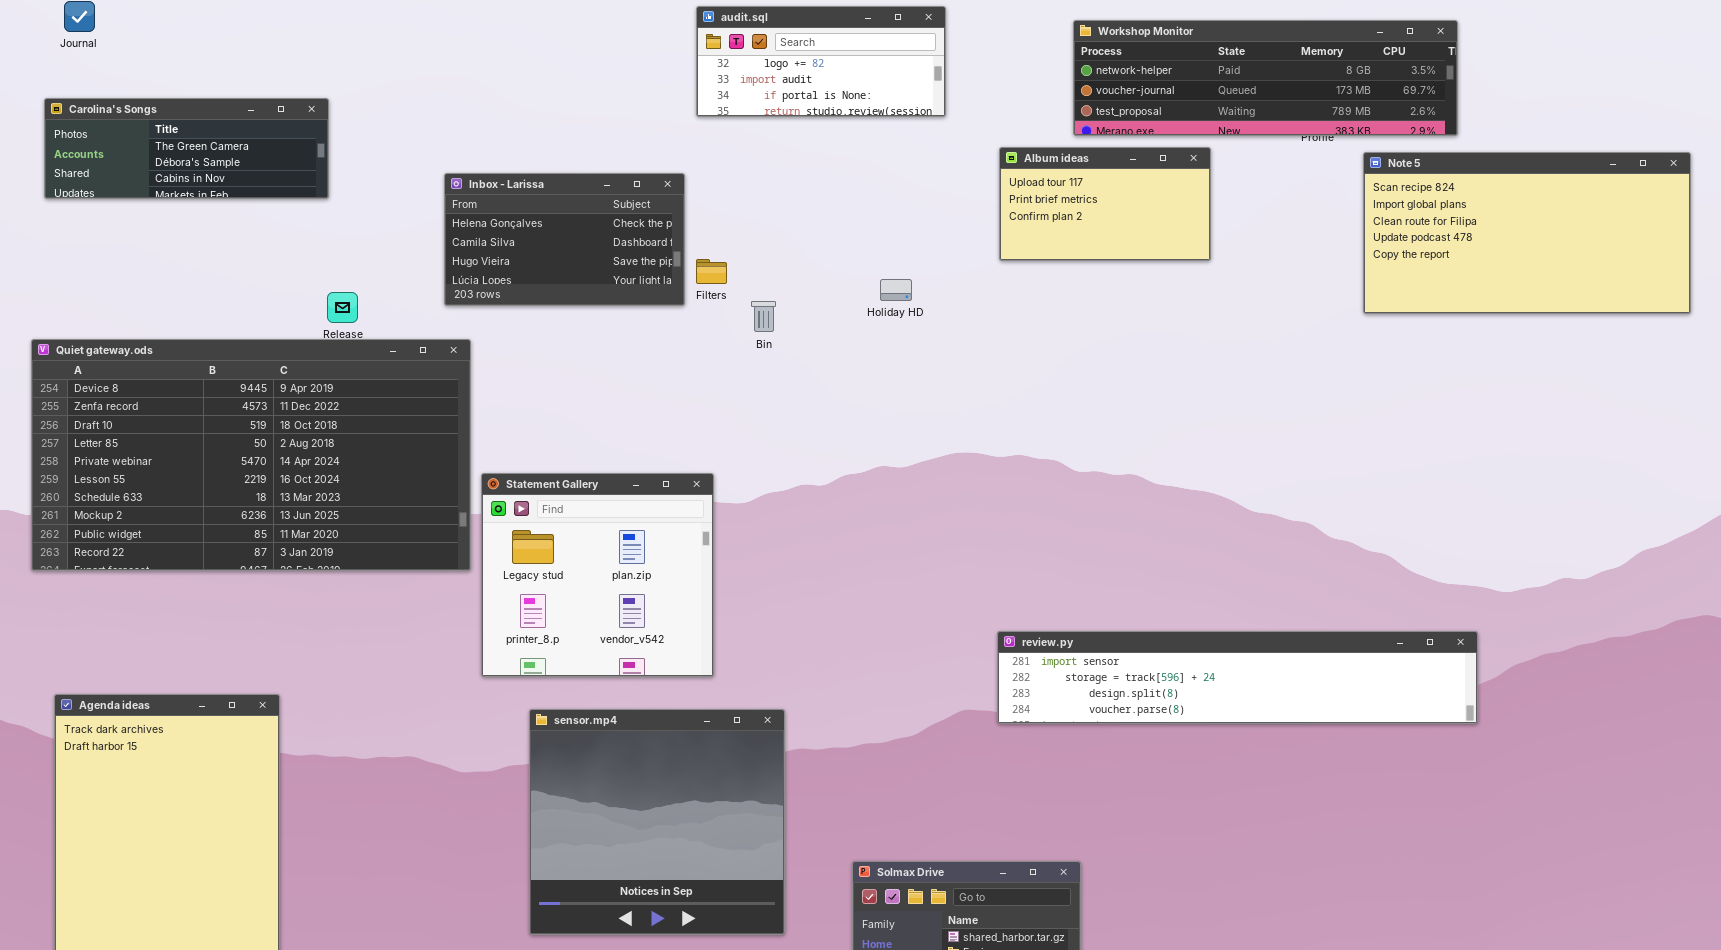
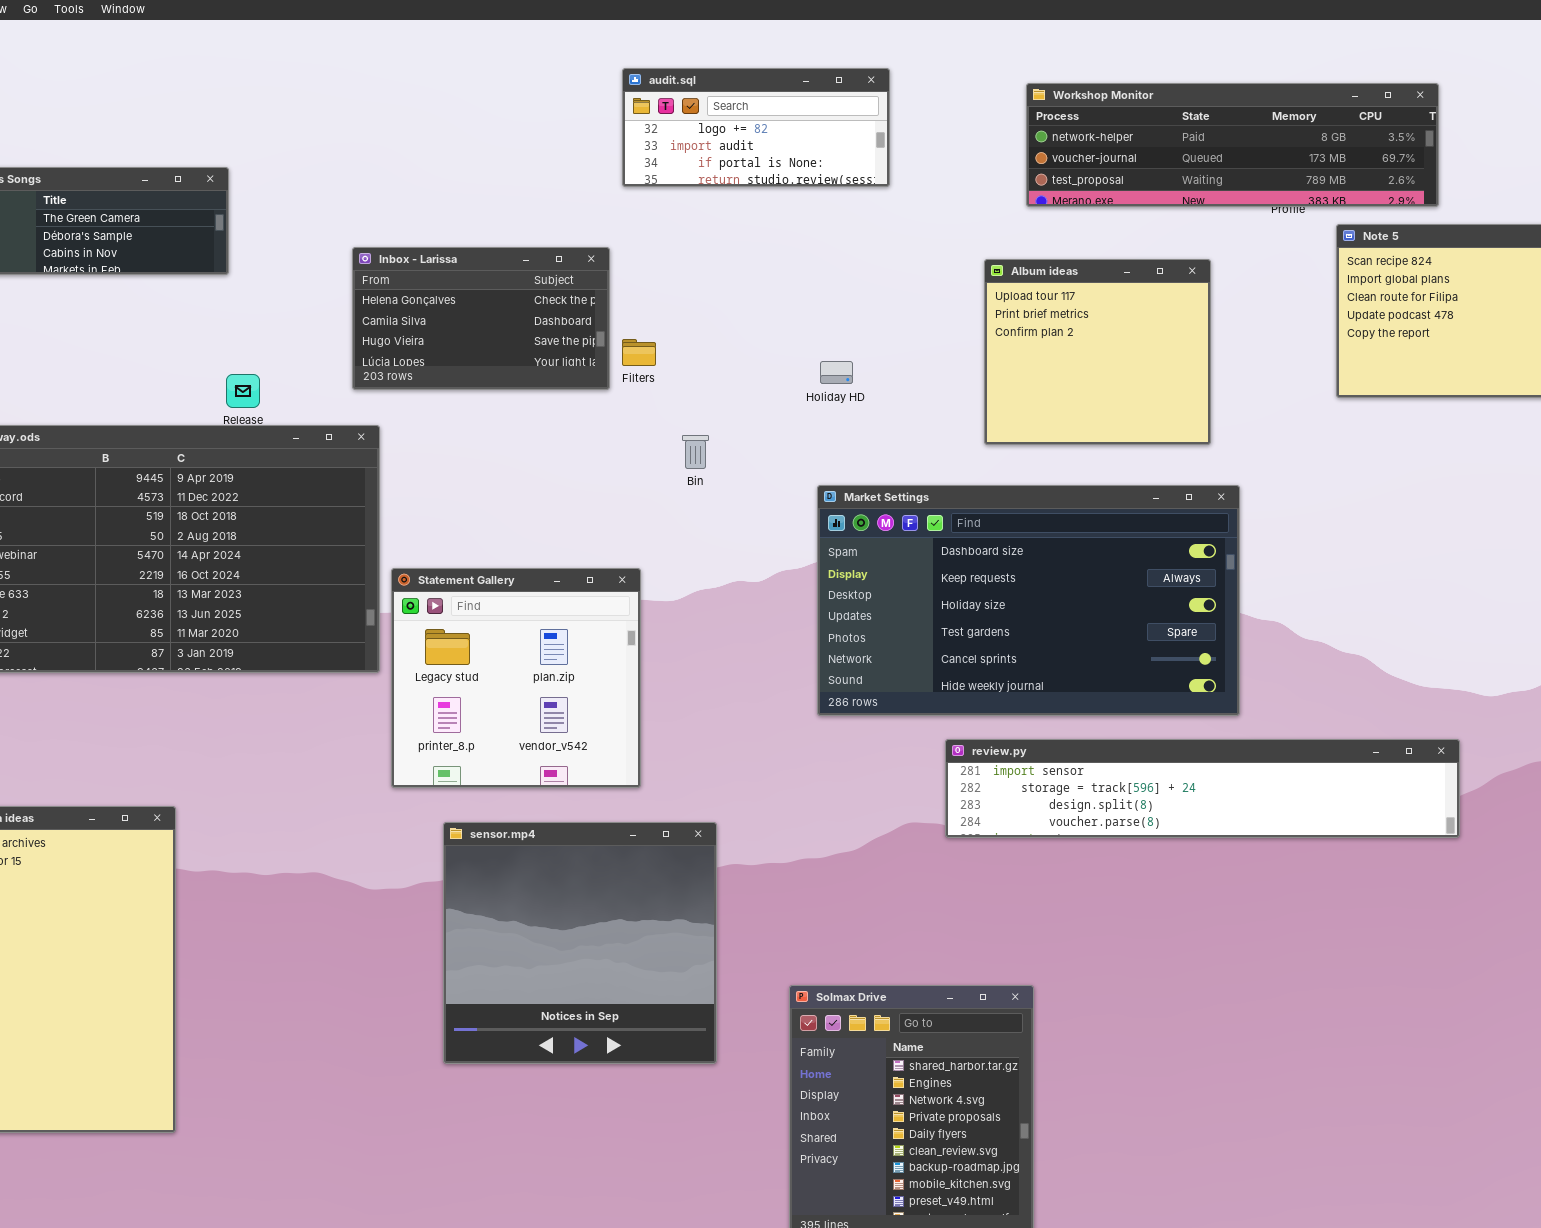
Album ideas: [999,147,1211,261] -> [984,259,1211,445], moved, resized
Bin: [751,301,776,332] -> [682,435,709,469], moved
Market Settings: none -> [817,485,1240,716], opened

